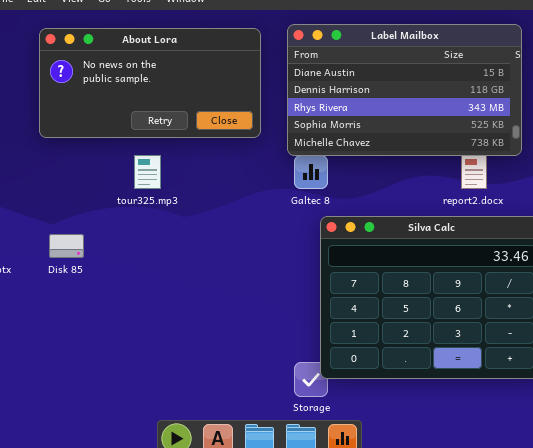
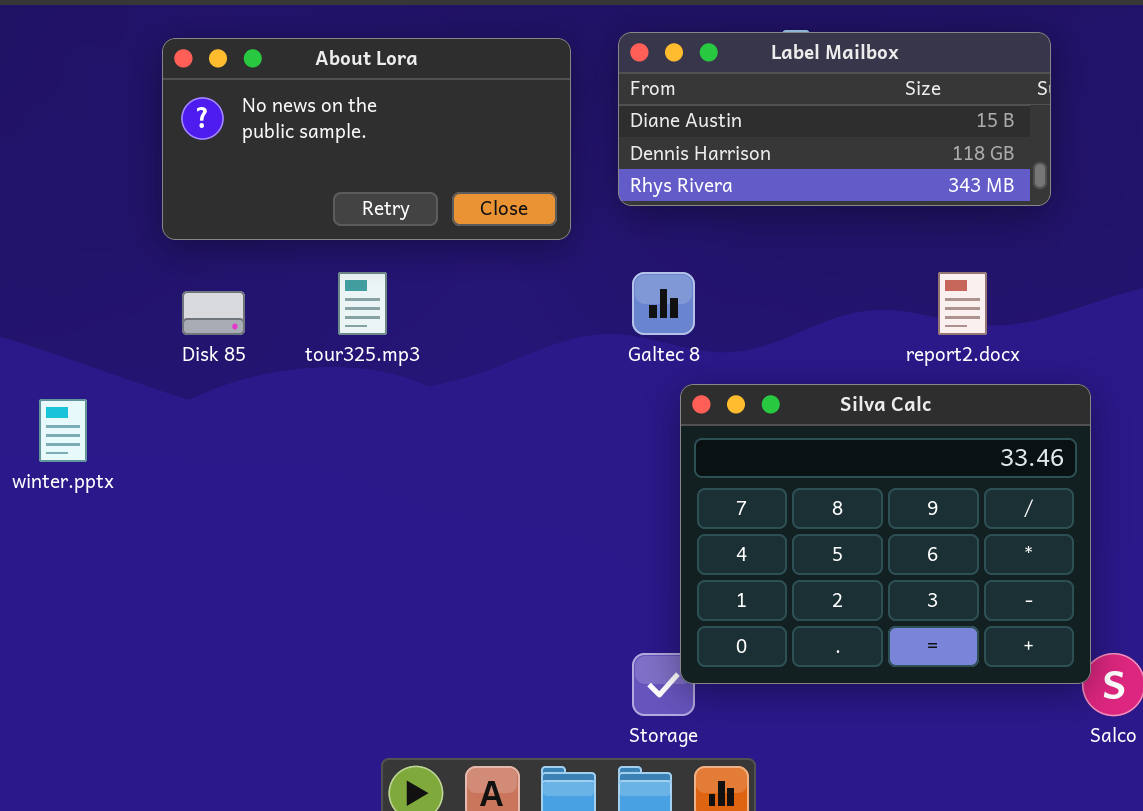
Label Mailbox: [287,24,522,156] -> [618,32,1051,206], resized
Disk 85: [49,234,84,258] -> [182,291,245,335], moved

